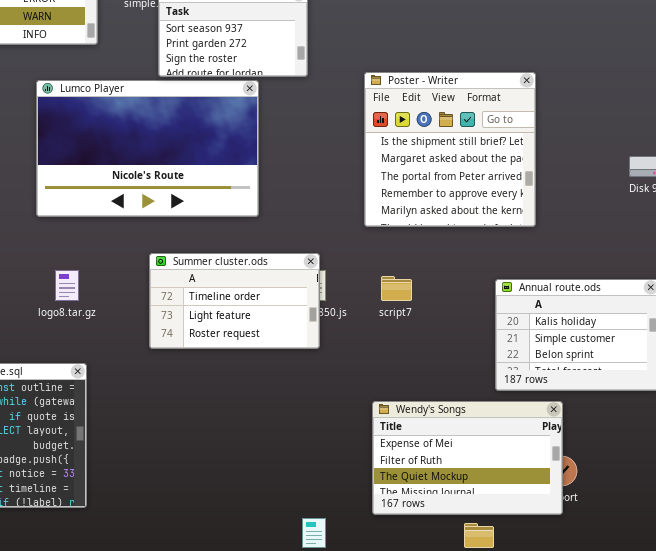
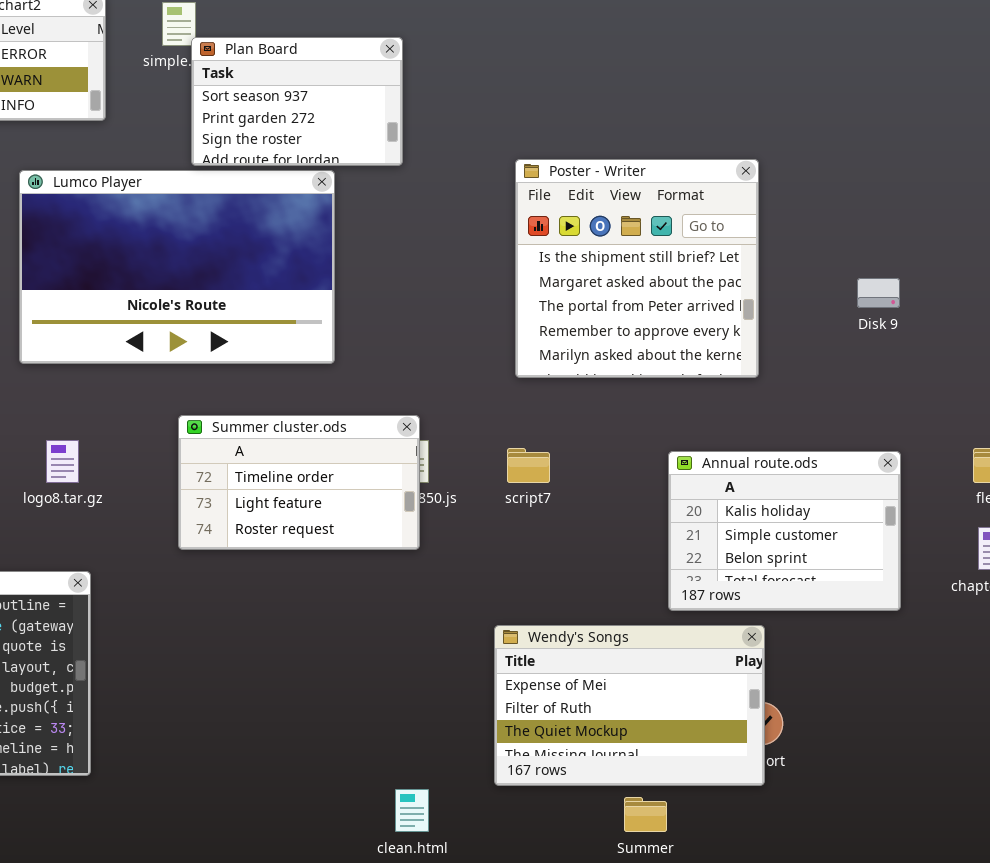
Poster - Writer: [364,72,536,227] -> [515,159,759,378], moved

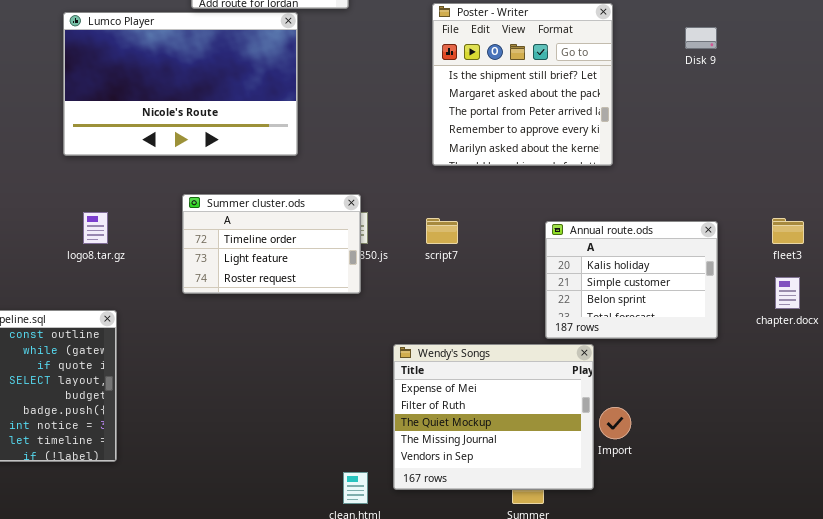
Disk 9: [857,278,900,308] -> [685,27,717,49], moved
Wendy's Songs: [494,625,765,786] -> [393,344,594,490], moved, resized

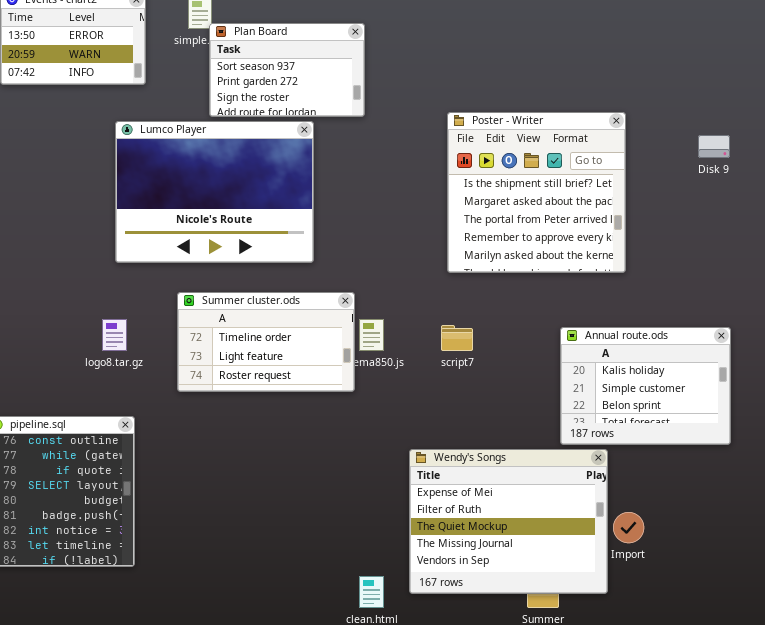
Lumco Player: [63,12,298,156] -> [115,121,314,263], resized
Summer cluster.ods: [182,194,361,294] -> [177,292,355,392], moved

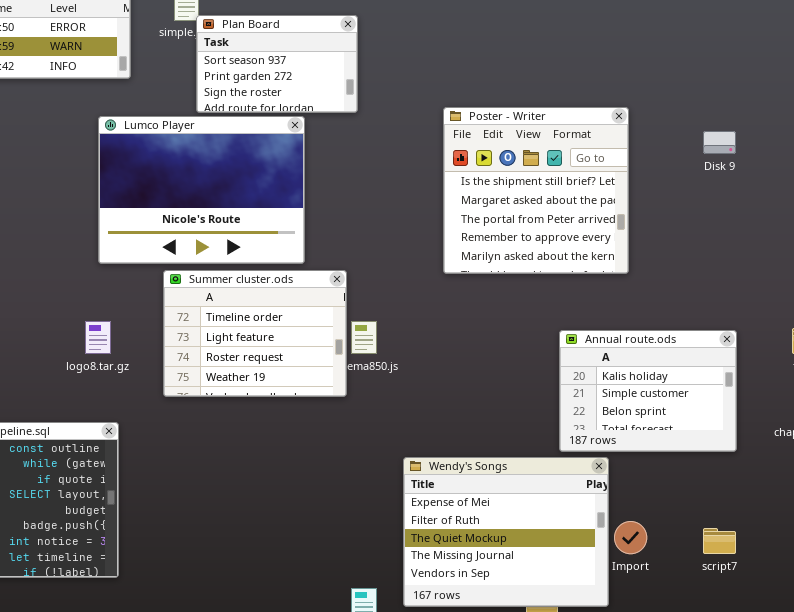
Summer cluster.ods: [177,292,355,392] -> [163,270,347,397], resized
script7: [441,325,473,351] -> [703,528,736,554], moved

